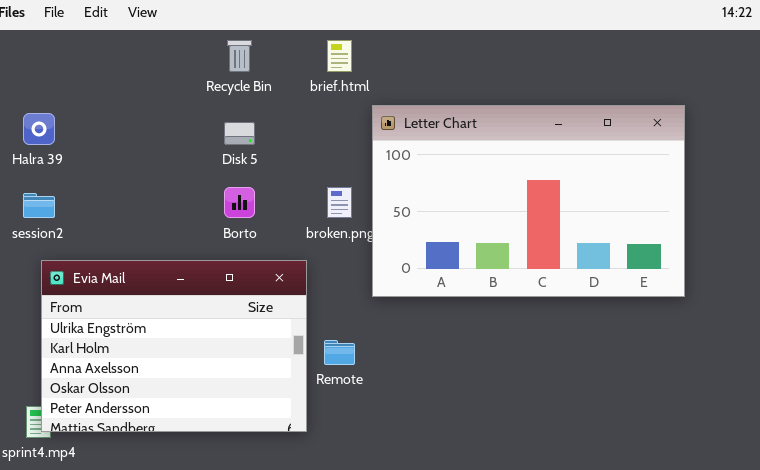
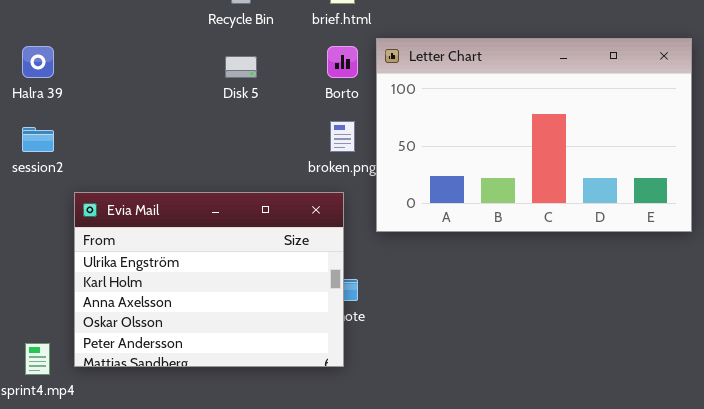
Borto: [224,187,255,218] -> [327,46,358,78], moved
Evia Mail: [41,260,307,432] -> [74,192,344,367], moved

